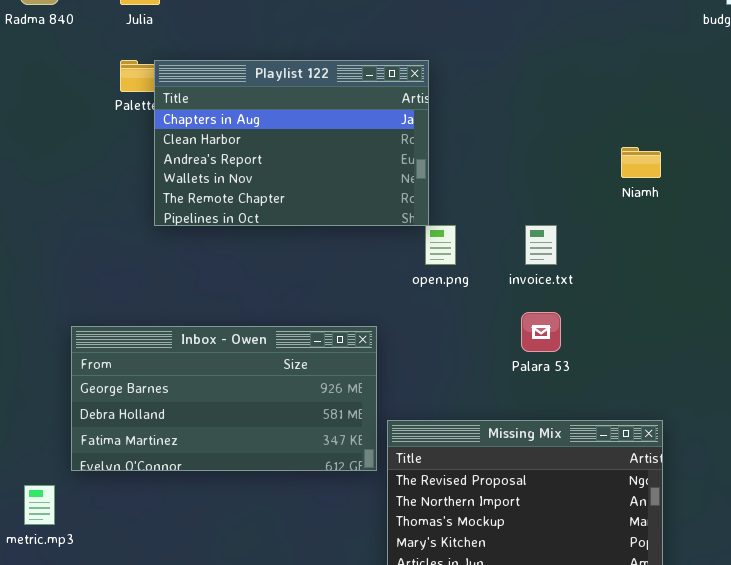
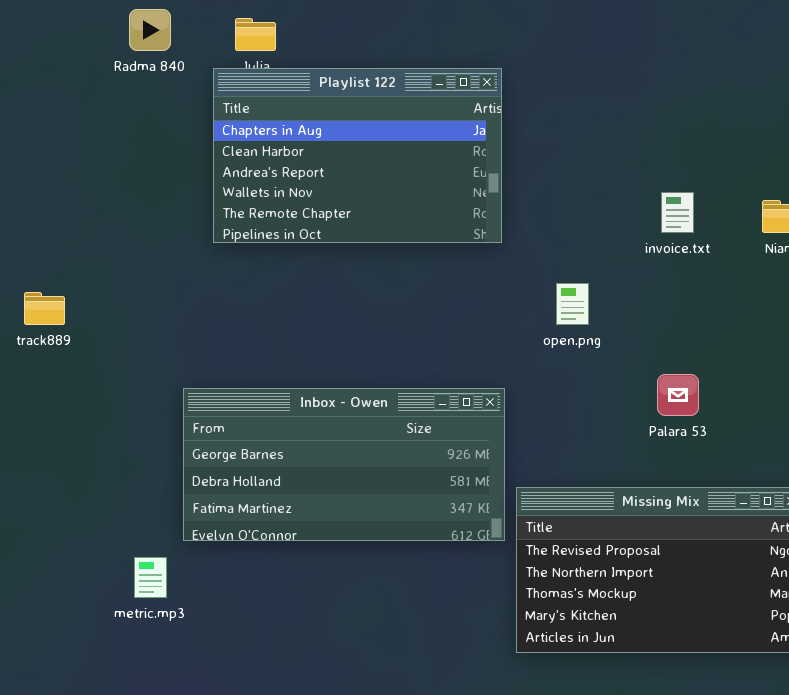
Playlist 122: [154,60,429,226] -> [213,68,502,243], moved
invoice.txt: [525,225,557,265] -> [661,192,694,233], moved

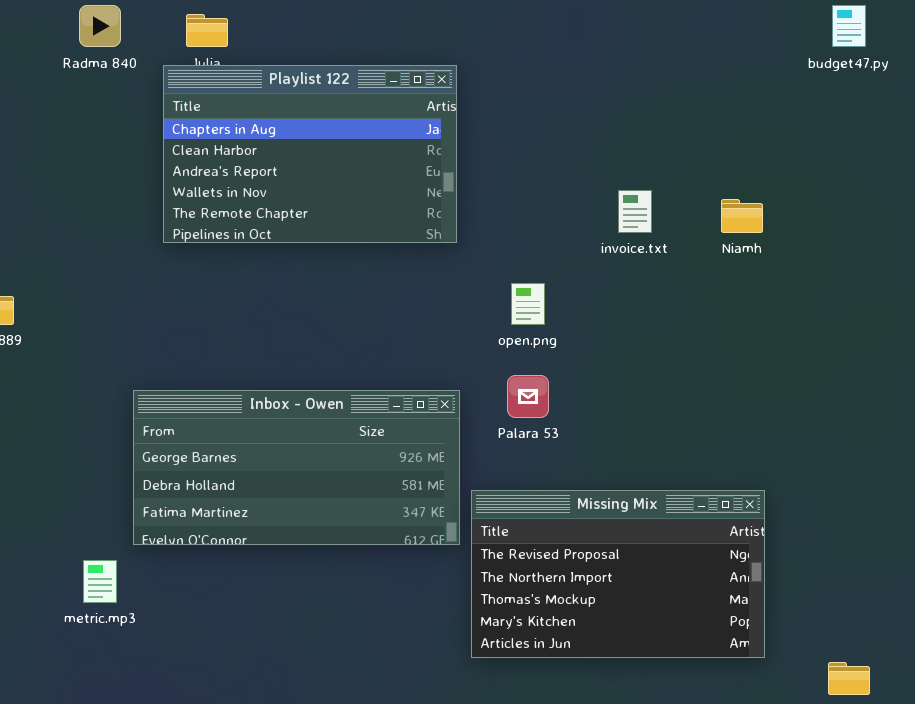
Palara 53: [657,374,699,416] -> [507,375,549,418], moved

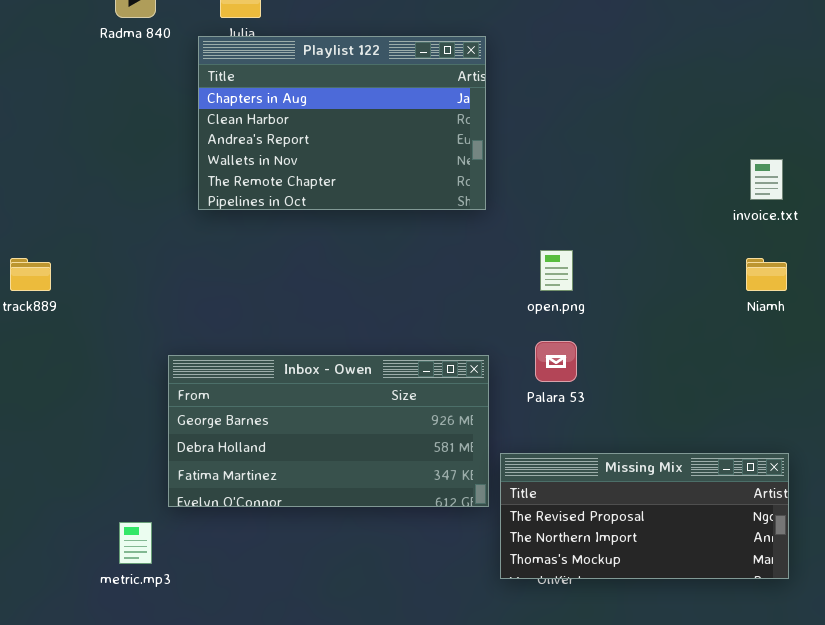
invoice.txt: [618,190,652,233] -> [750,159,783,200], moved
Niamh: [721,199,763,233] -> [746,258,787,291], moved
Missing Mix: [471,490,765,658] -> [500,453,789,579], resized

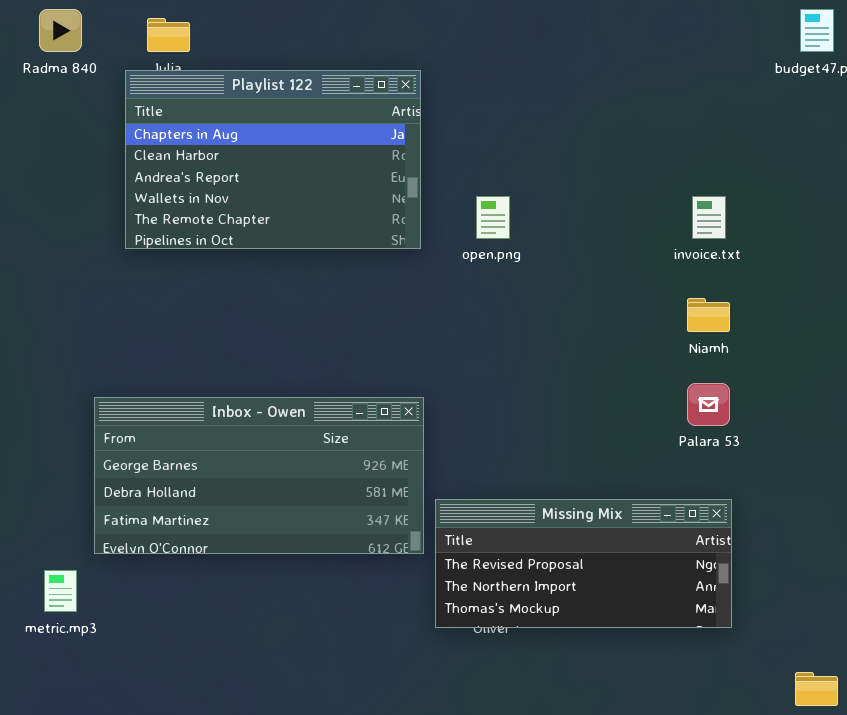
open.png: [540,250,573,291] -> [476,196,510,239], moved
Palara 53: [535,341,577,382] -> [687,383,730,426], moved

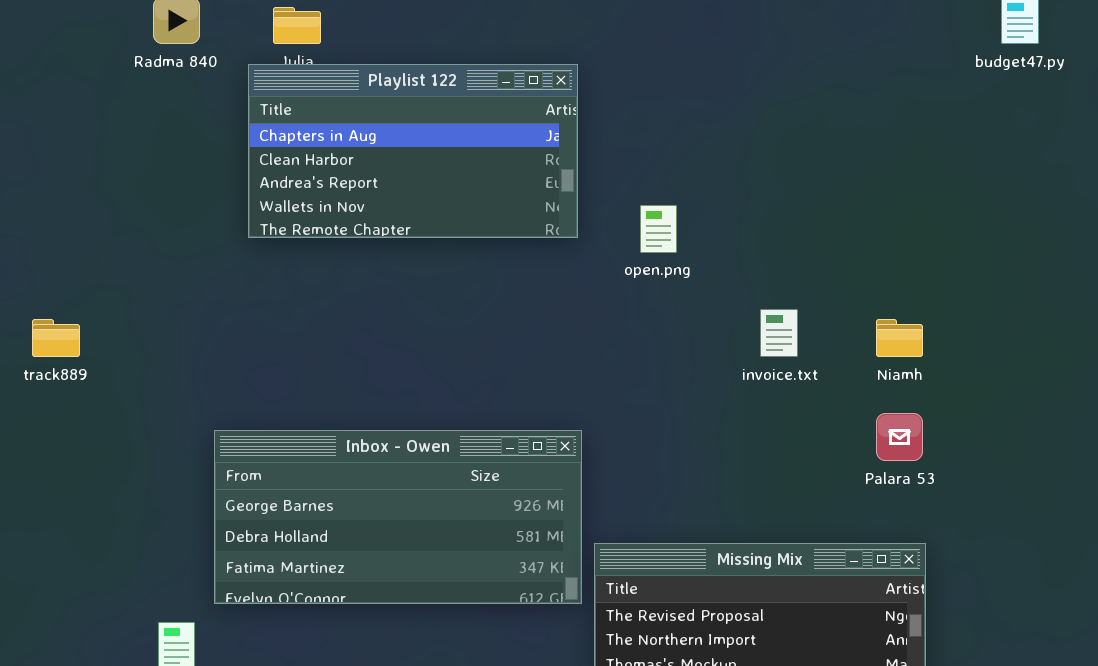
Playlist 122: [125,70,421,249] -> [248,64,578,238], resized
invoice.txt: [692,196,726,239] -> [760,309,798,357], moved

